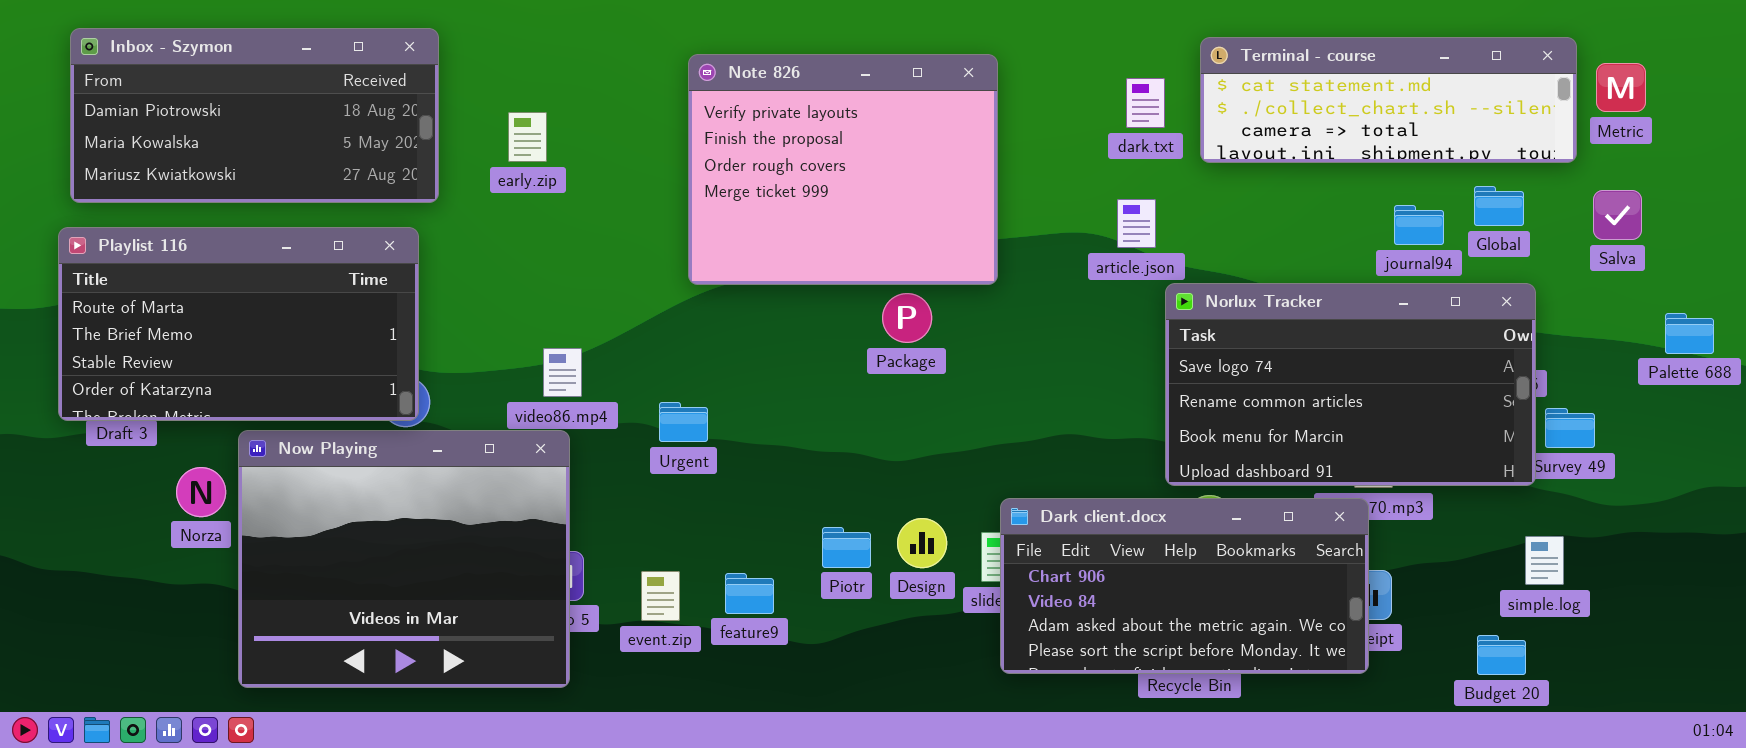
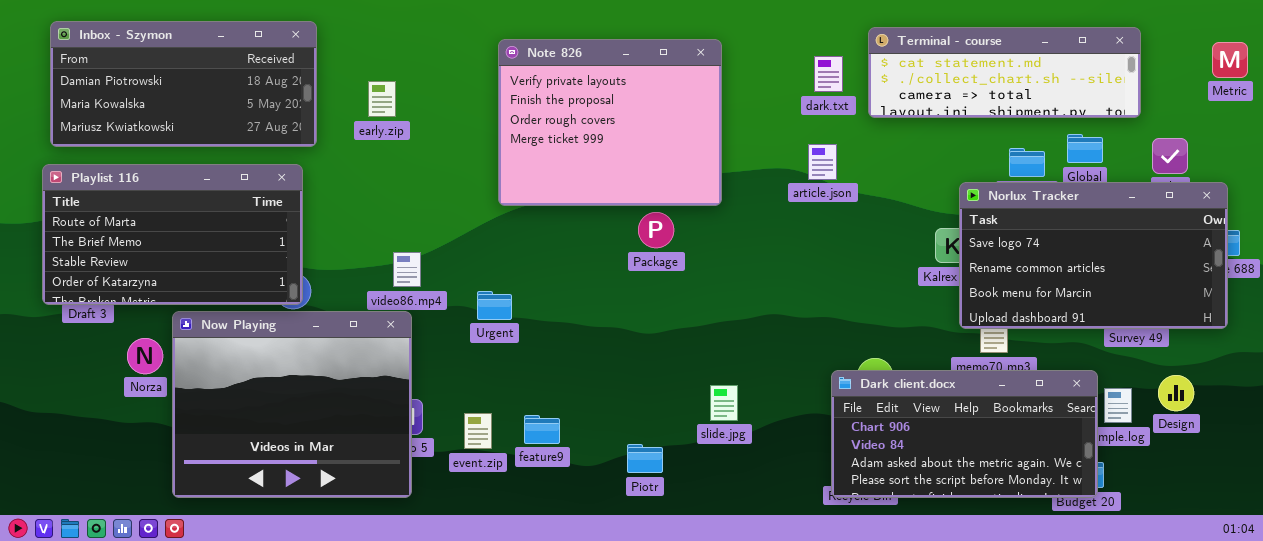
Metric: [1596,63,1646,112] -> [1212,42,1248,78], moved
Norlux Tracker: [1165,283,1536,486] -> [959,182,1228,329], moved
Dark client.docx: [1000,498,1369,674] -> [831,370,1098,498], moved
Design: [897,518,947,568] -> [1158,375,1194,411], moved
Piotr: [822,527,871,568] -> [627,444,663,473], moved

